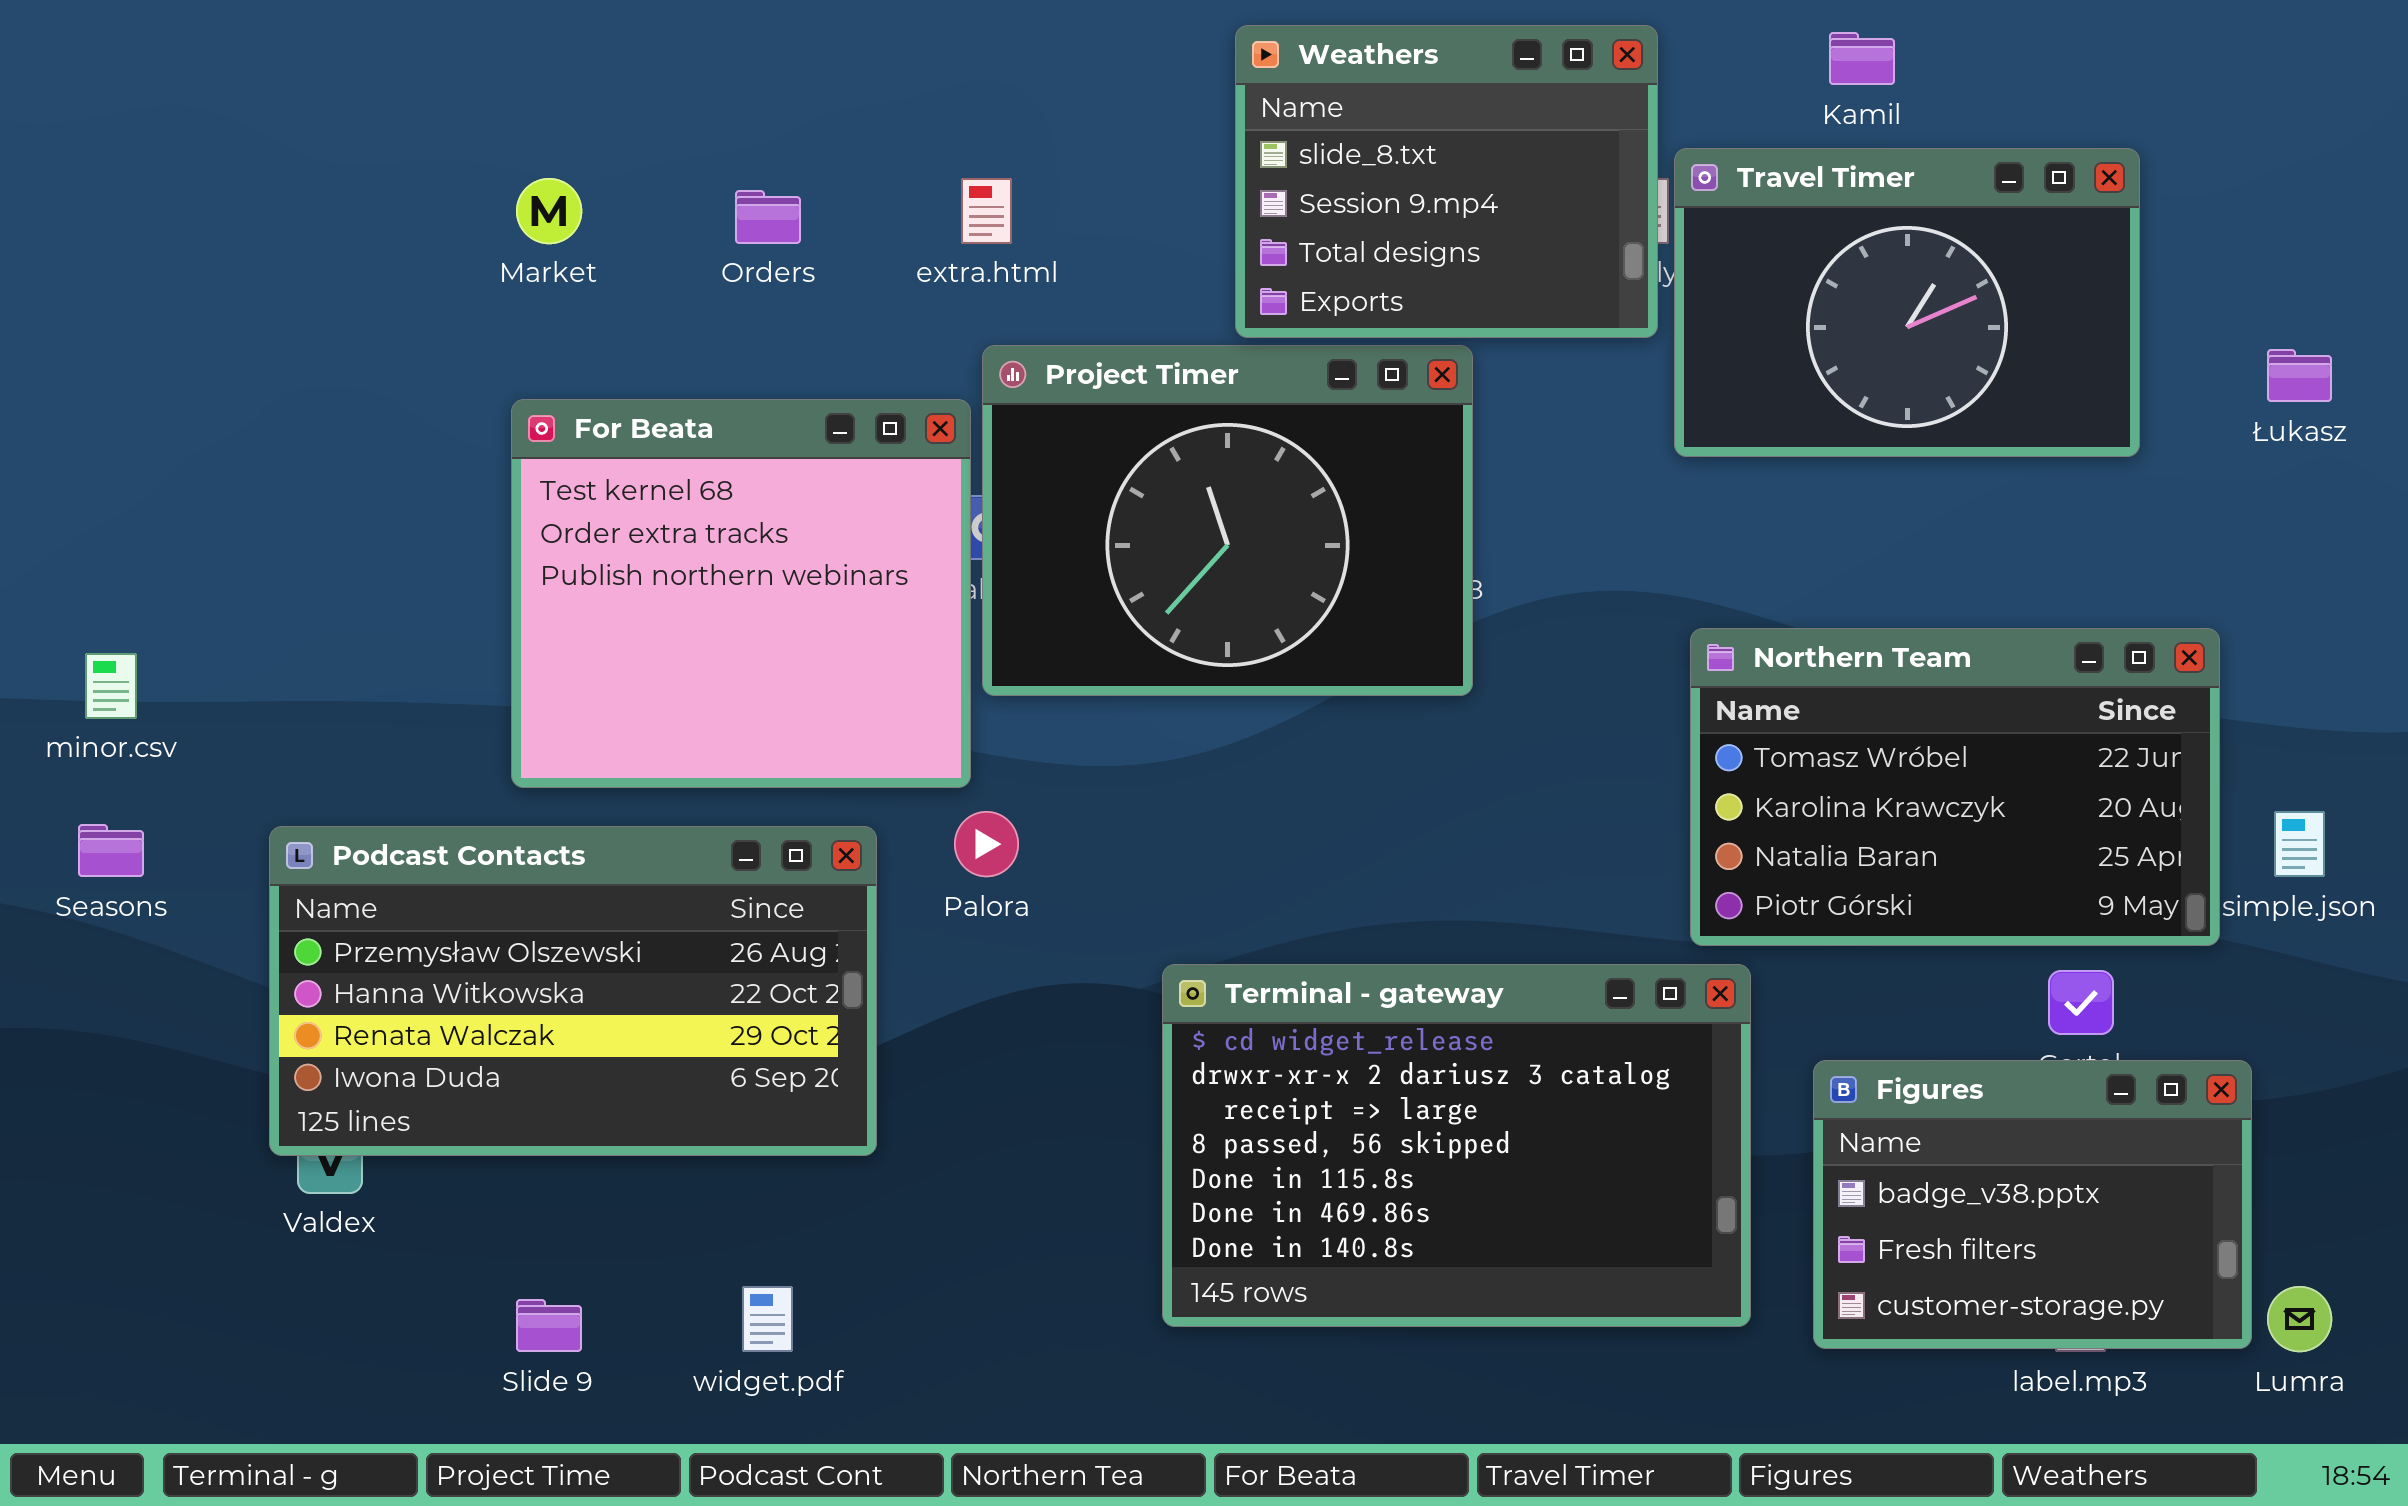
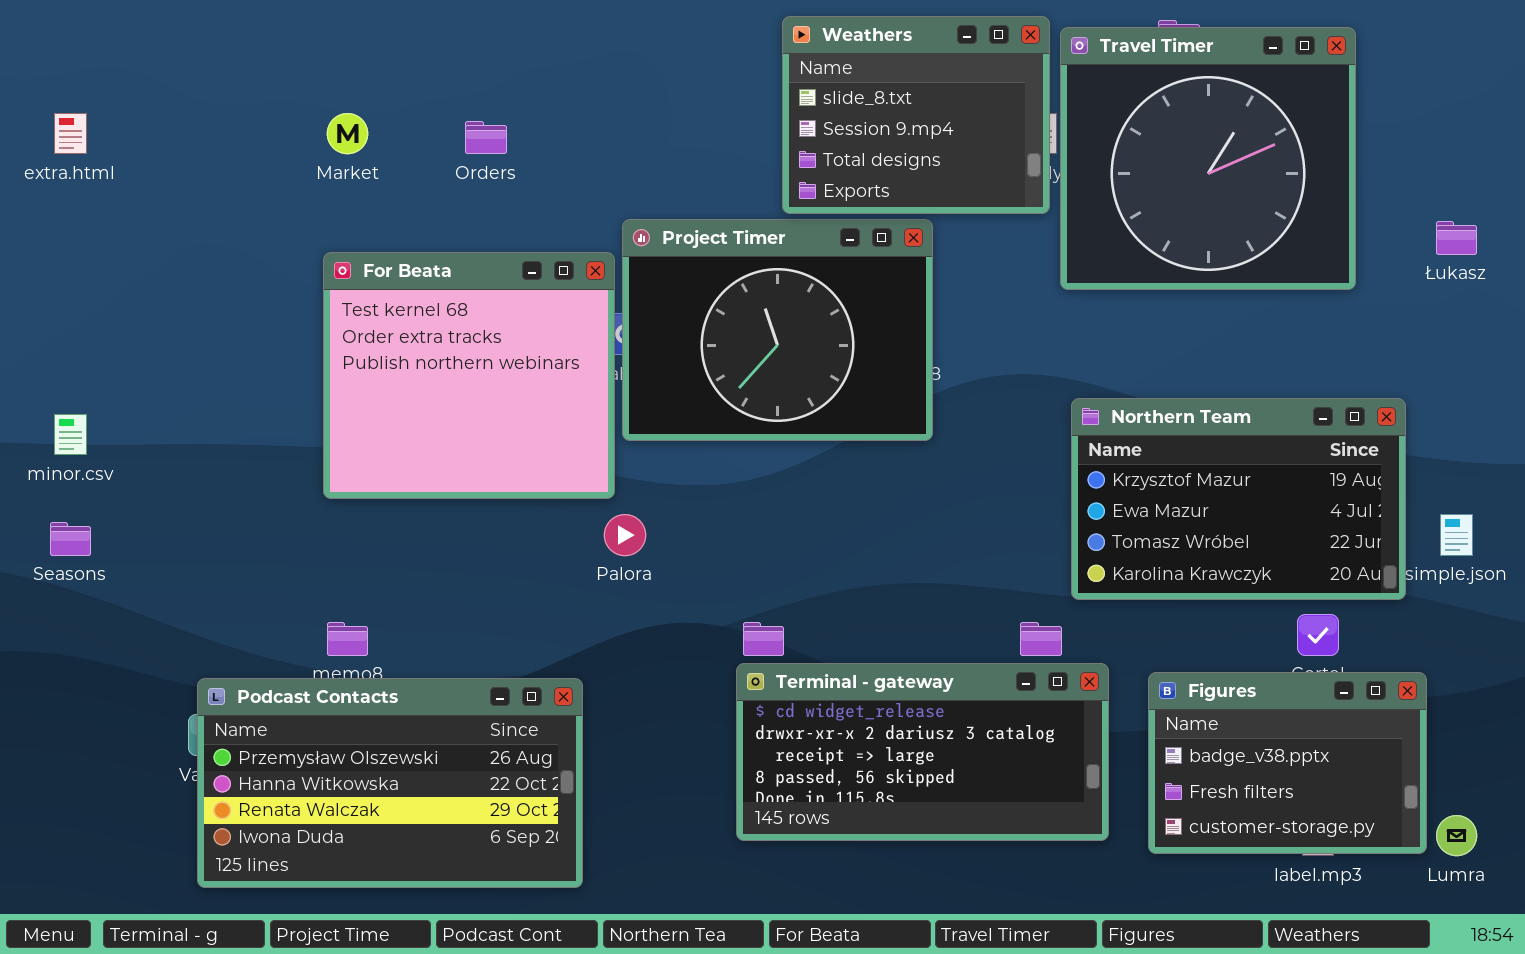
Travel Timer: [1674,148,2140,457] -> [1060,27,1356,290], resized
extra.html: [961,178,1012,244] -> [54,113,87,154], moved
Northern Team: [1690,628,2220,946] -> [1071,398,1406,600], scrolled up 2 rows
Podcast Contacts: [269,826,877,1156] -> [197,678,583,888], moved
Terminal - gateway: [1162,964,1751,1327] -> [736,663,1109,841], resized

